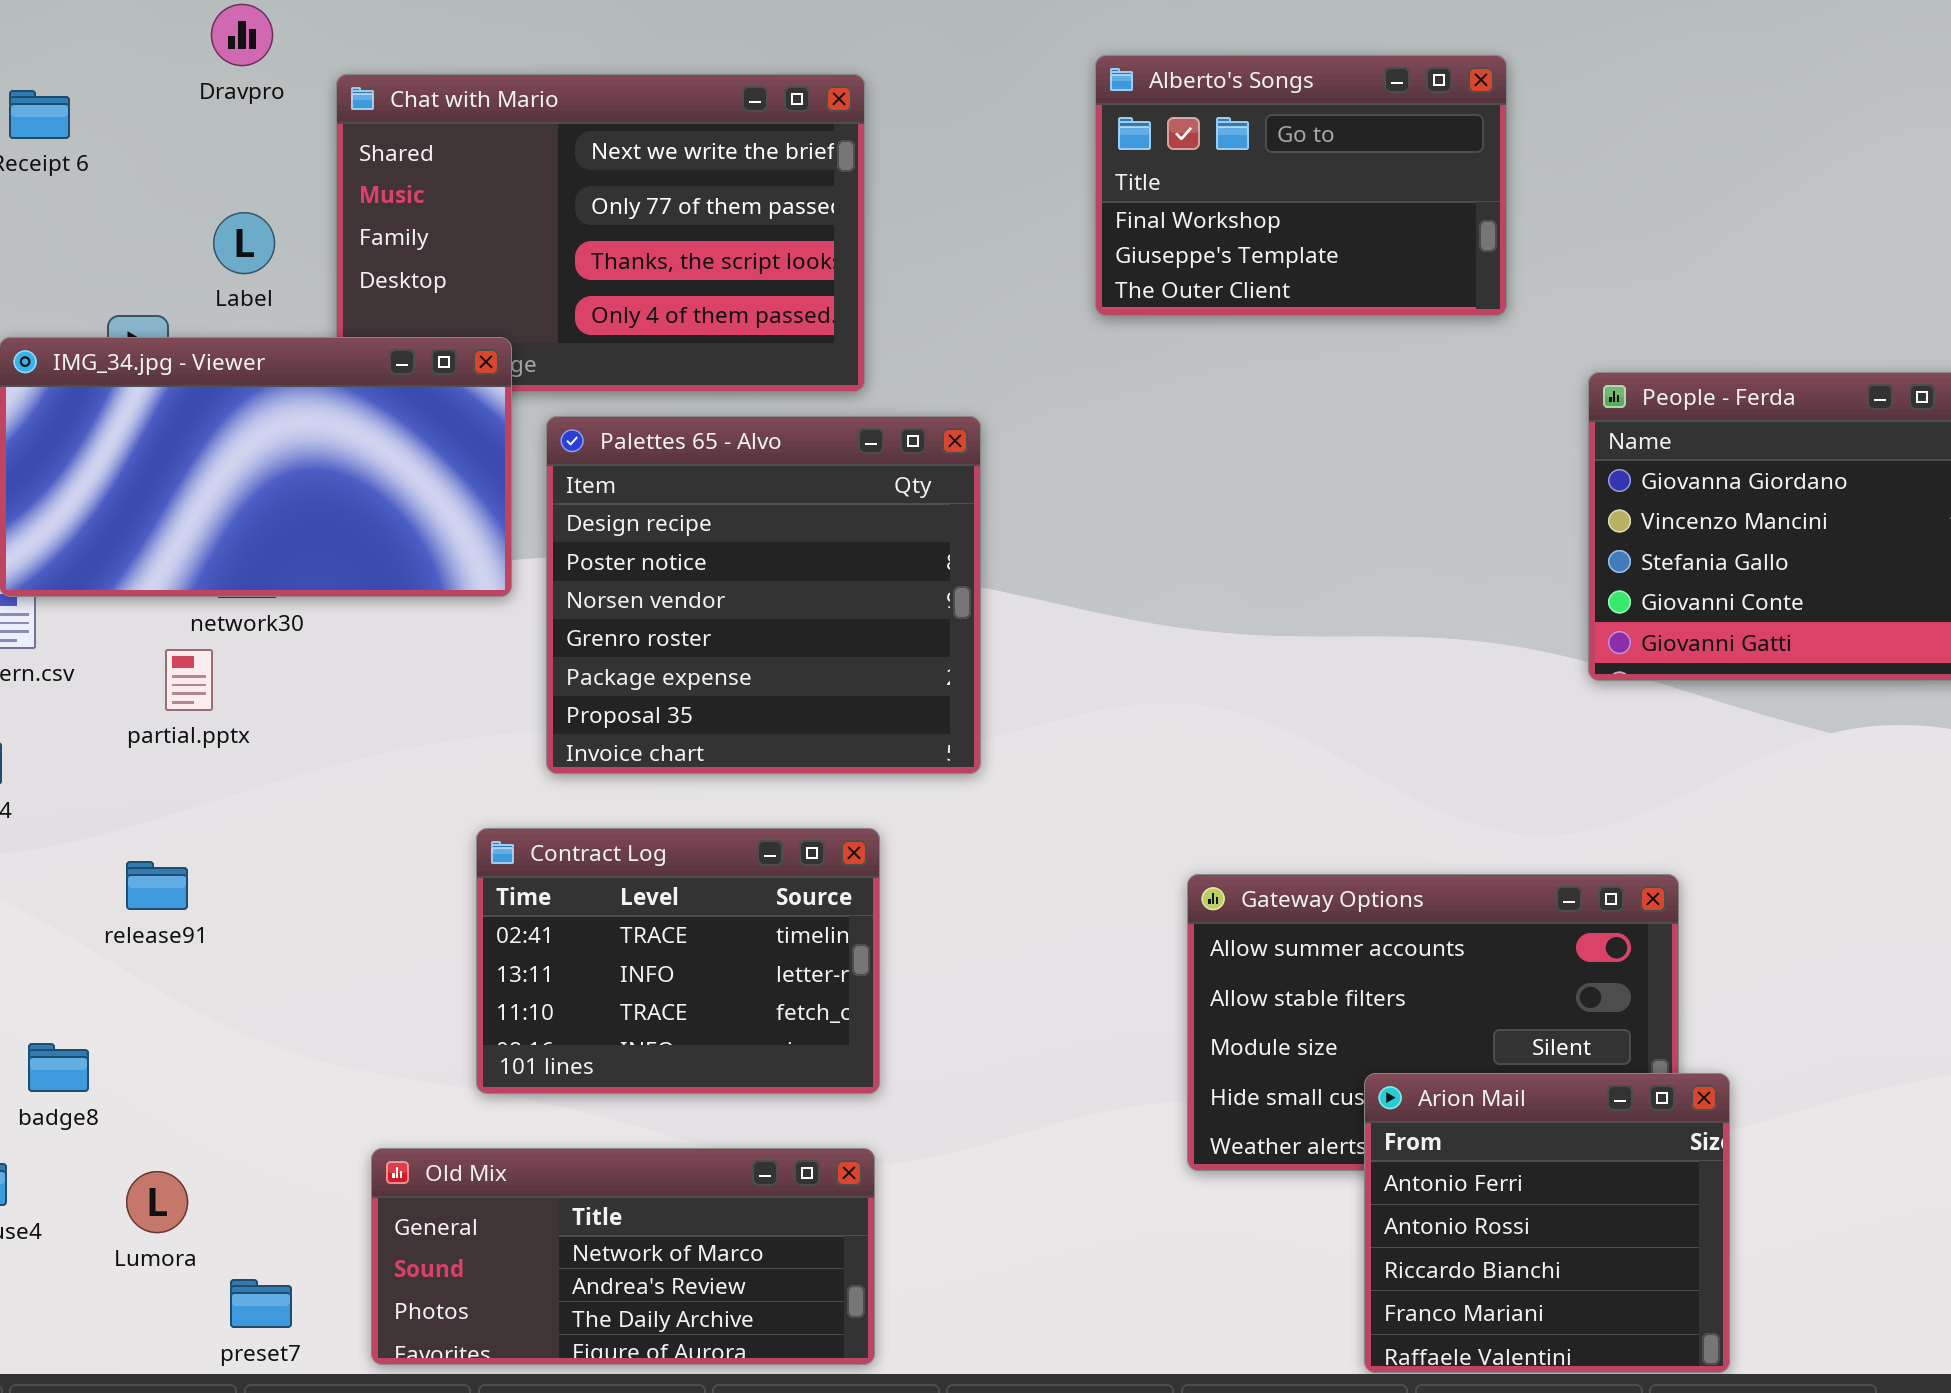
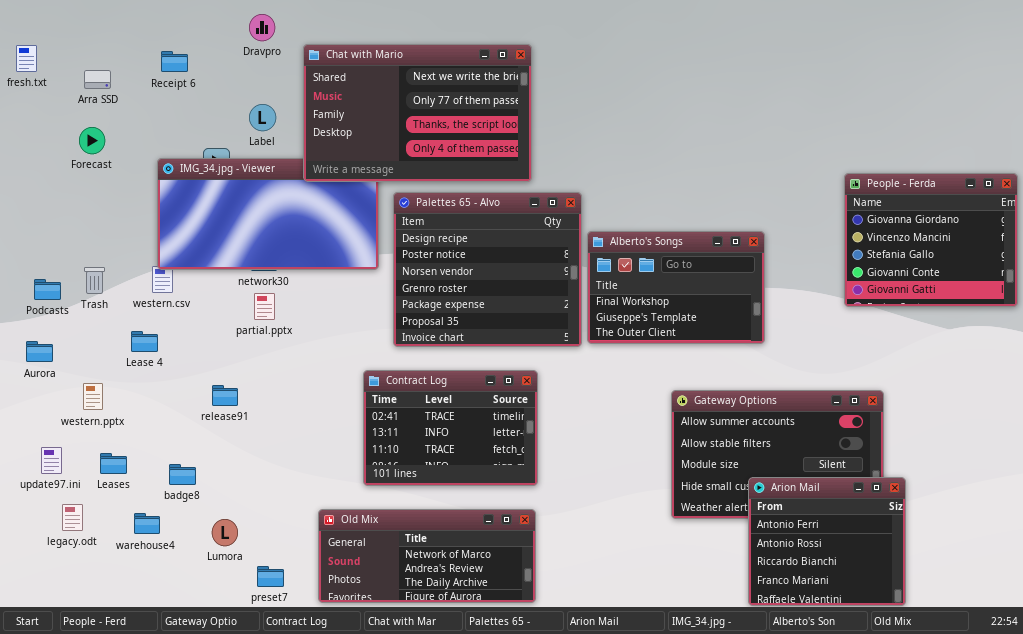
Alberto's Songs: [1095,55,1507,316] -> [587,231,765,344], moved
Chat with Mario: [336,74,865,392] -> [303,44,532,182], raised
partial.pptx: [165,649,213,711] -> [254,293,275,320], moved

